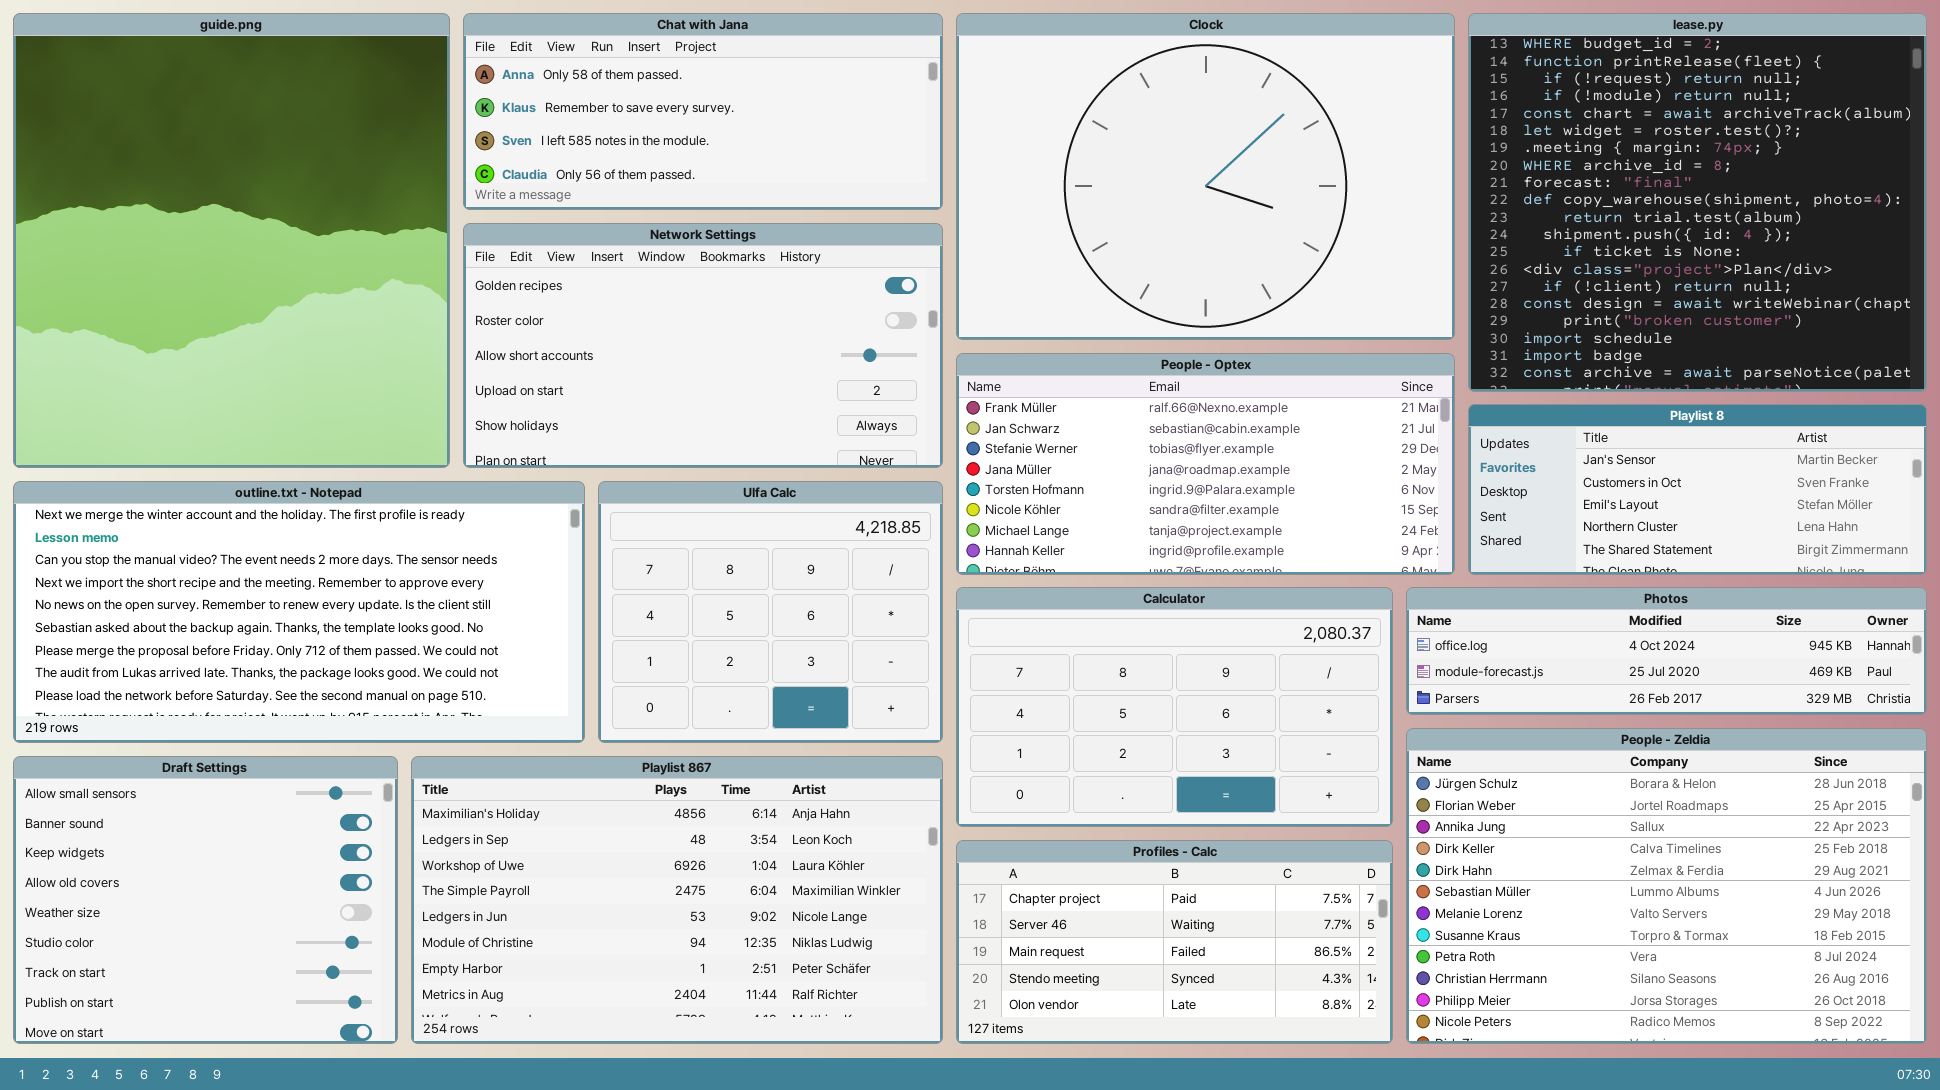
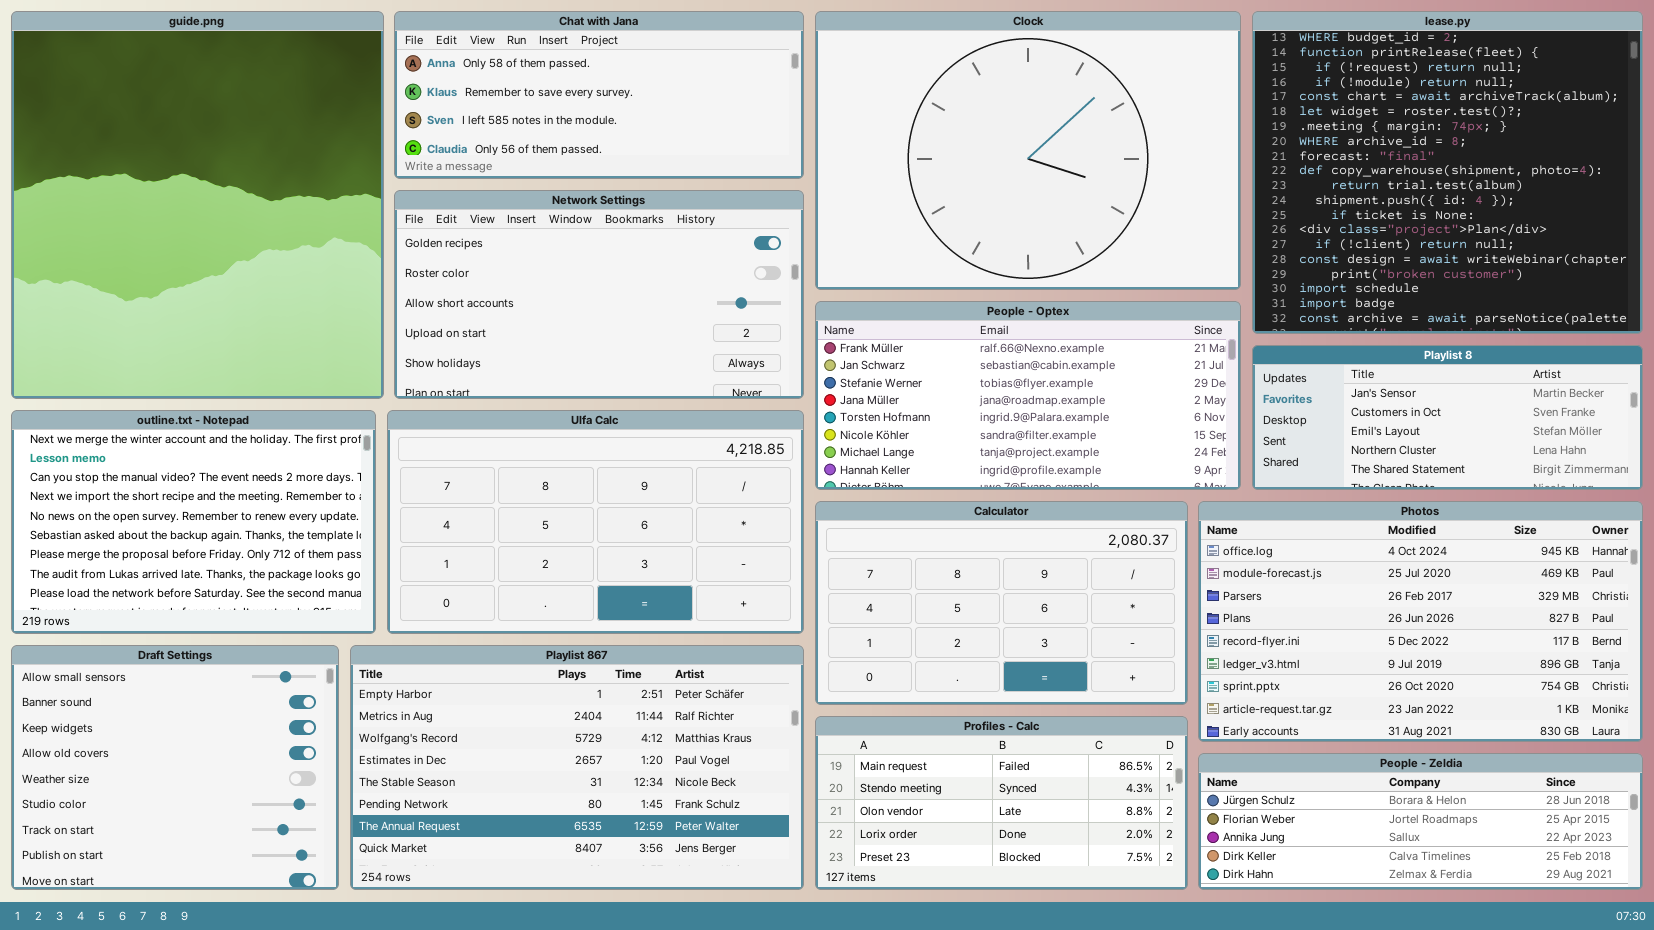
outline.txt - Notepad: [13,481,585,743] -> [11,410,376,634], resized
Ulfa Calc: [598,481,943,743] -> [387,410,804,634], resized
Photos: [1406,587,1927,715] -> [1198,501,1643,742], resized
People - Zeldia: [1406,728,1927,1044] -> [1198,753,1643,890], resized
Playlist 867: [411,756,943,1044] -> [350,645,804,890], scrolled down 6 rows
Profiles - Calc: [956,840,1393,1044] -> [815,716,1188,890], scrolled down 2 rows

